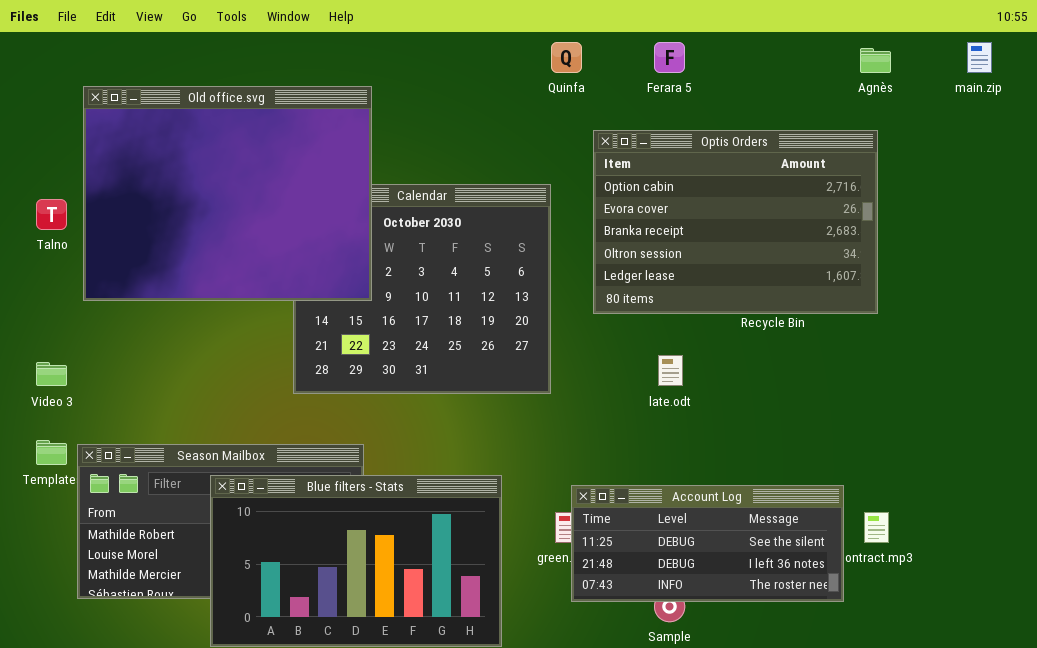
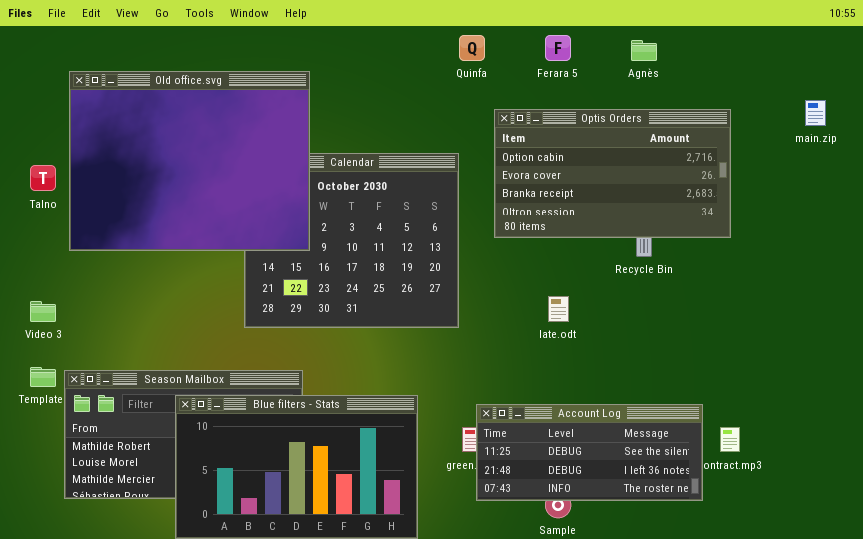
main.zip: [967,42,992,73] -> [805,100,826,126], moved
Agnès: [860,48,891,73] -> [631,40,657,61], moved
Optis Orders: [593,130,878,314] -> [494,109,731,238], resized

